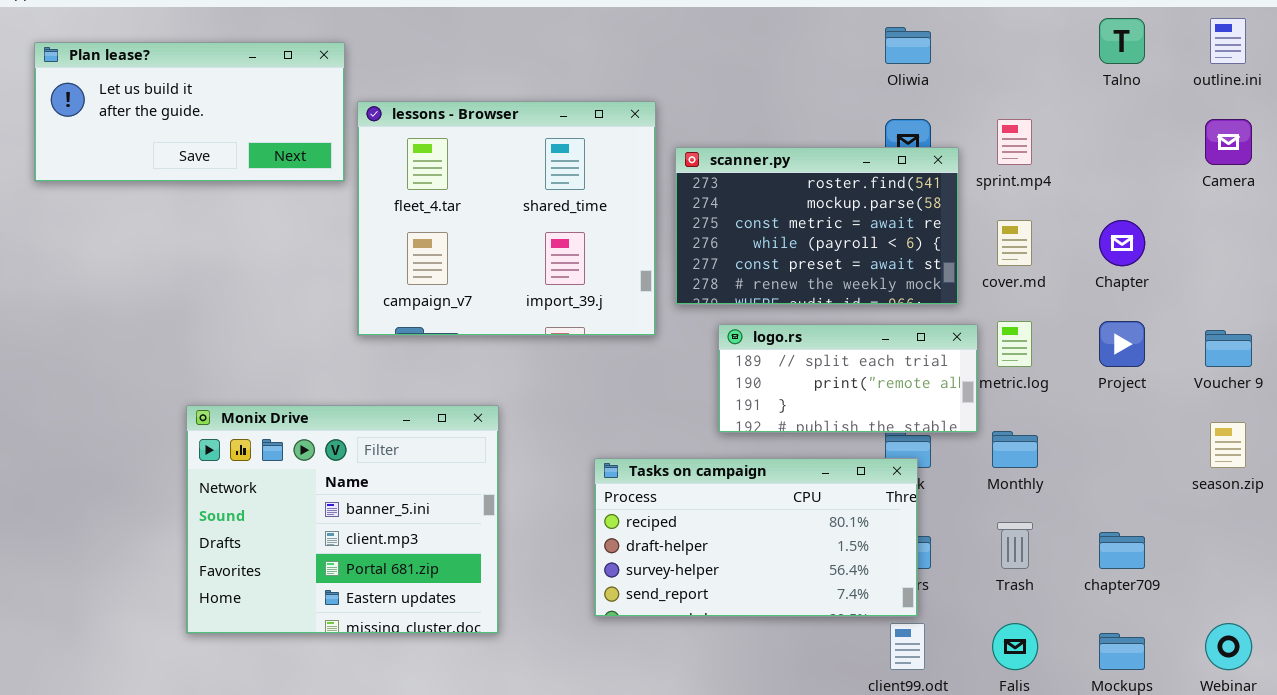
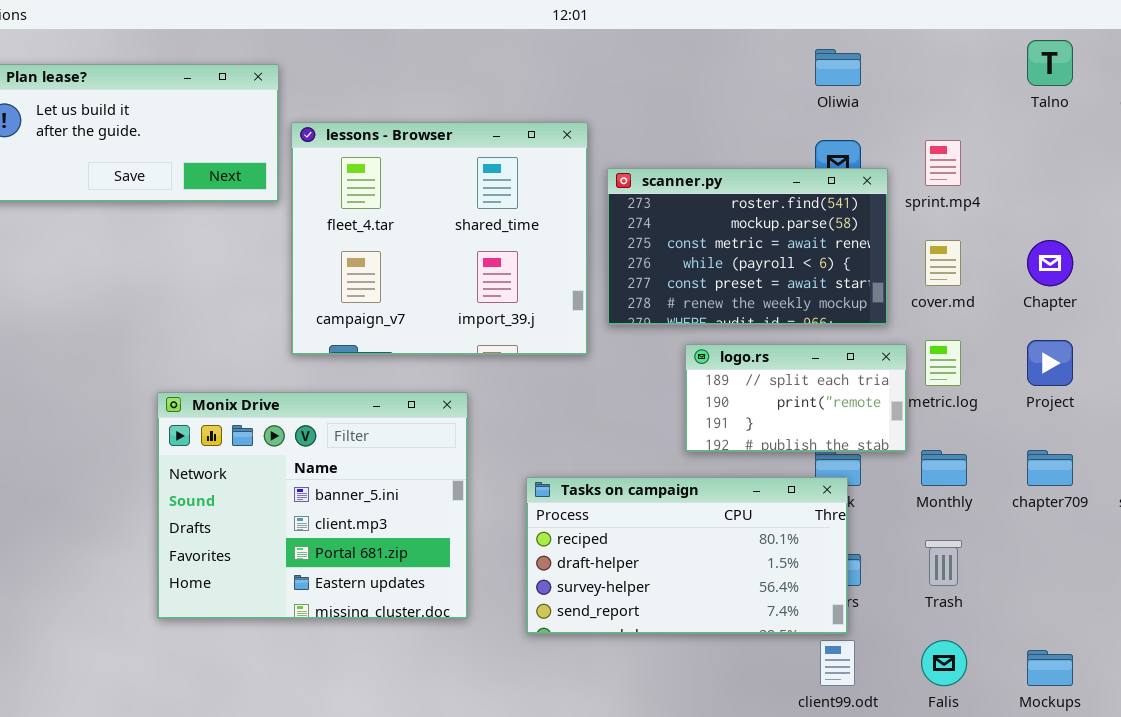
logo.rs: [718,324,978,433] -> [685,344,907,452], resized
Monix Drive: [186,405,499,634] -> [157,392,468,619], moved
chapter709: [1099,532,1145,569] -> [1027,450,1073,486], moved

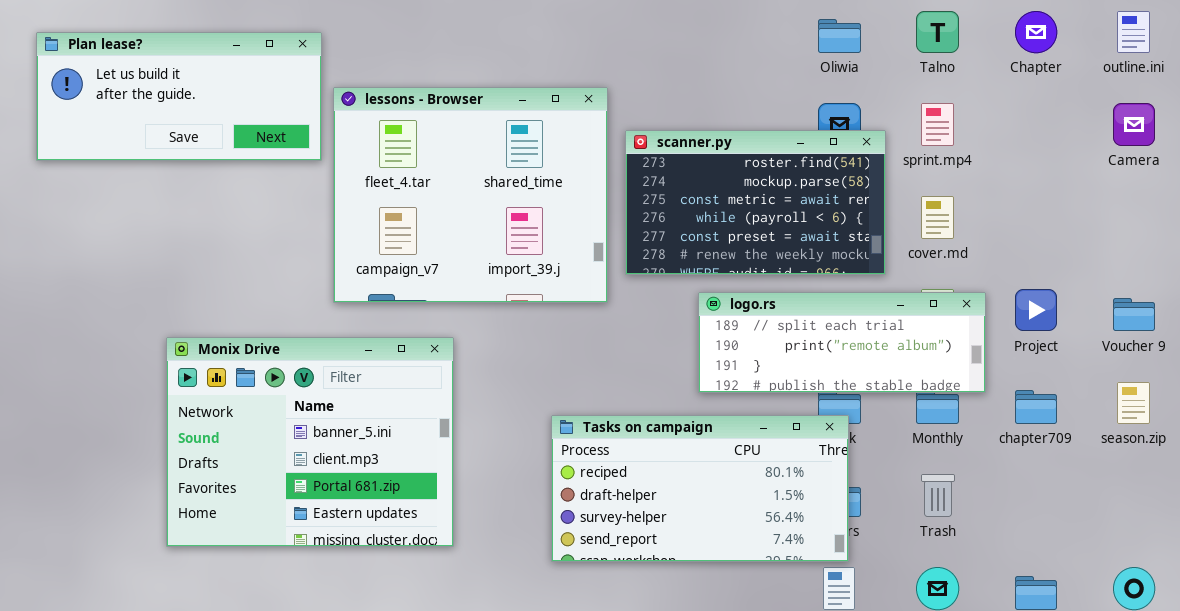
Talno: [1027,40,1073,86] -> [916,11,959,53], moved
Chapter: [1027,240,1073,286] -> [1015,11,1057,53], moved
logo.rs: [685,344,907,452] -> [698,292,986,393], resized
Monix Drive: [157,392,468,619] -> [166,337,454,547], moved

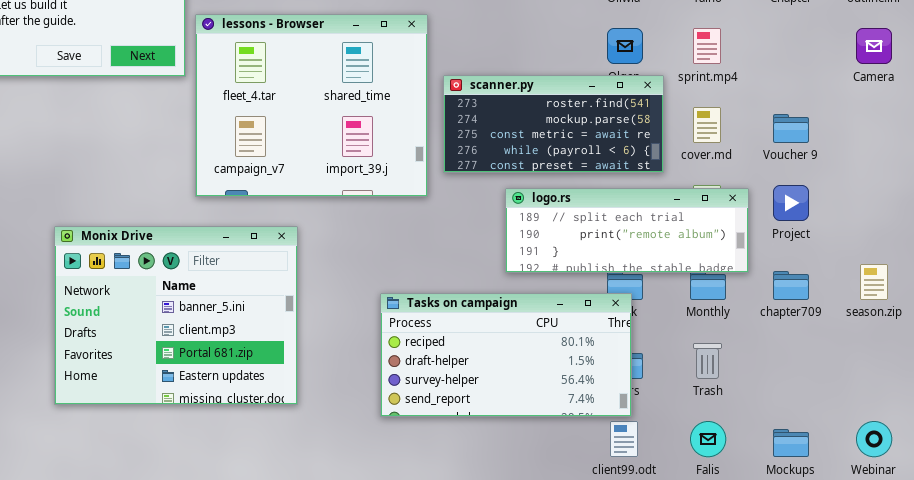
scanner.py: [625,130,886,275] -> [443,75,664,173], resized
Voucher 9: [1113,298,1155,331] -> [773,114,809,143], moved

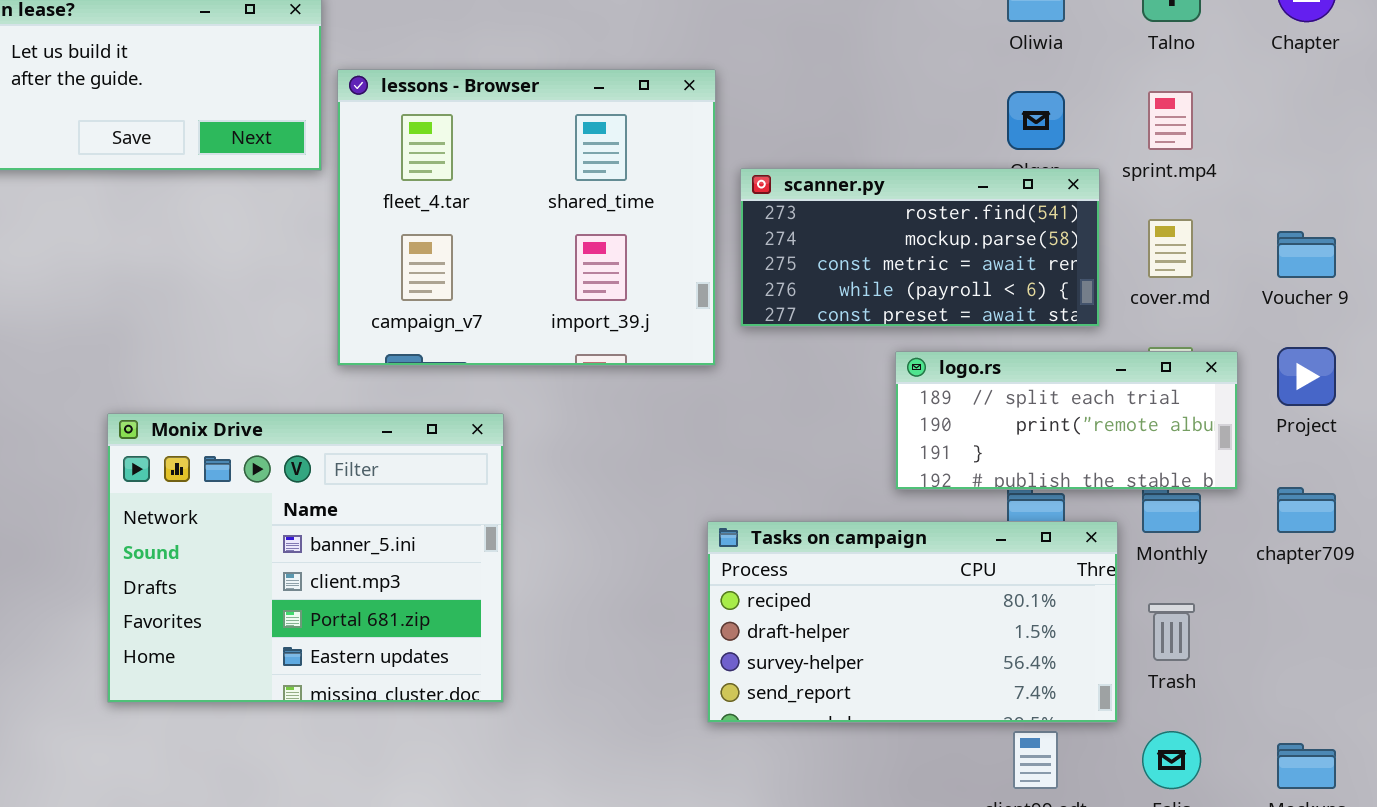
logo.rs: [505,188,749,273] -> [895,351,1238,490], resized
Tasks on campaign: [380,293,632,417] -> [707,521,1118,723], moved

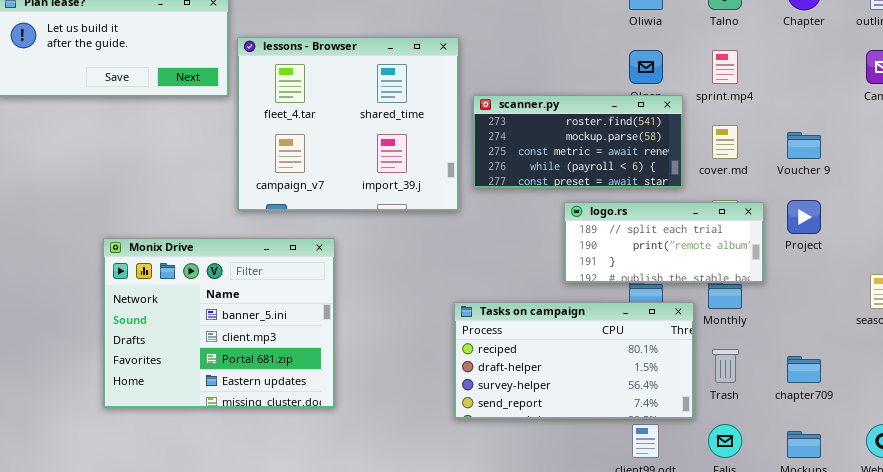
chapter709: [1277,487,1336,533] -> [787,356,821,383], moved

